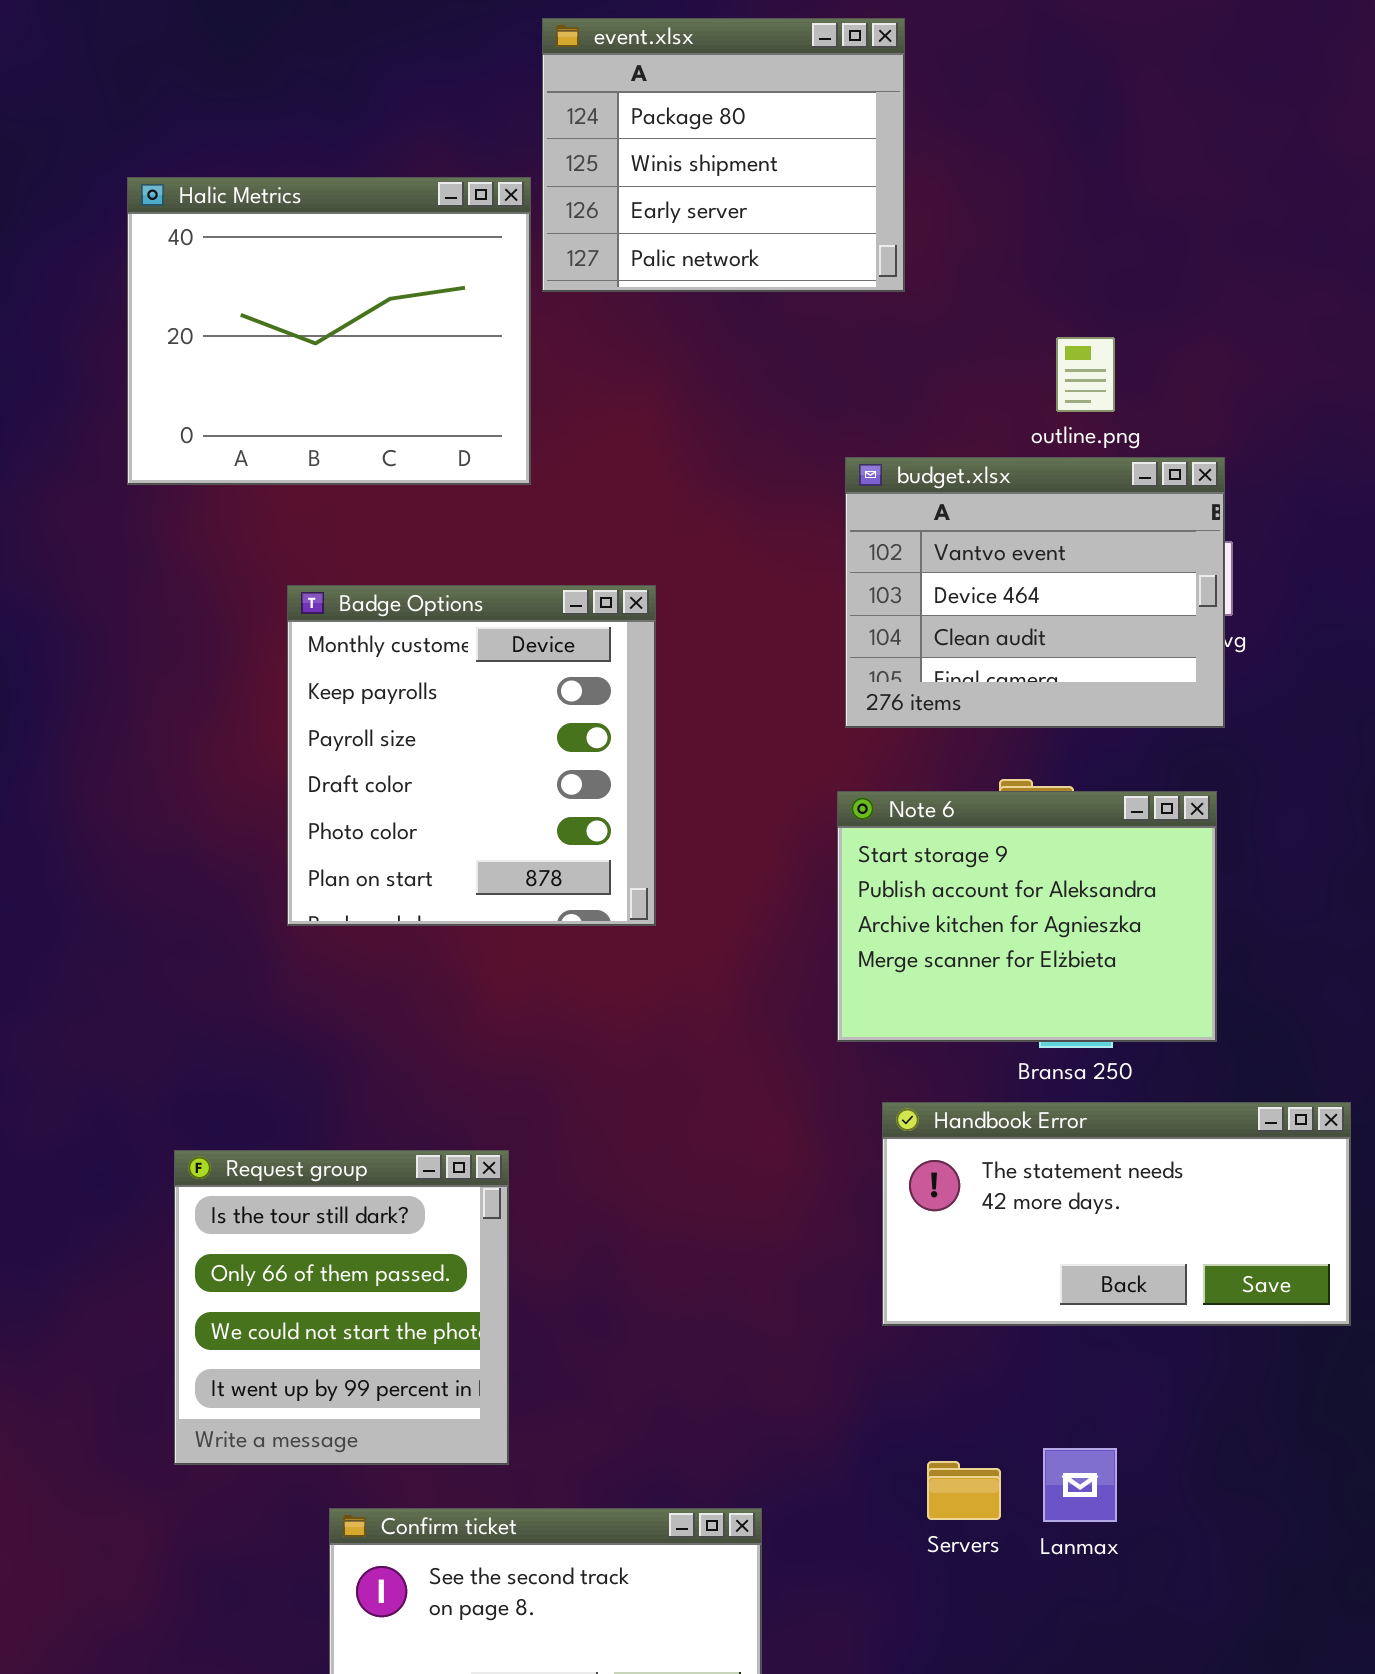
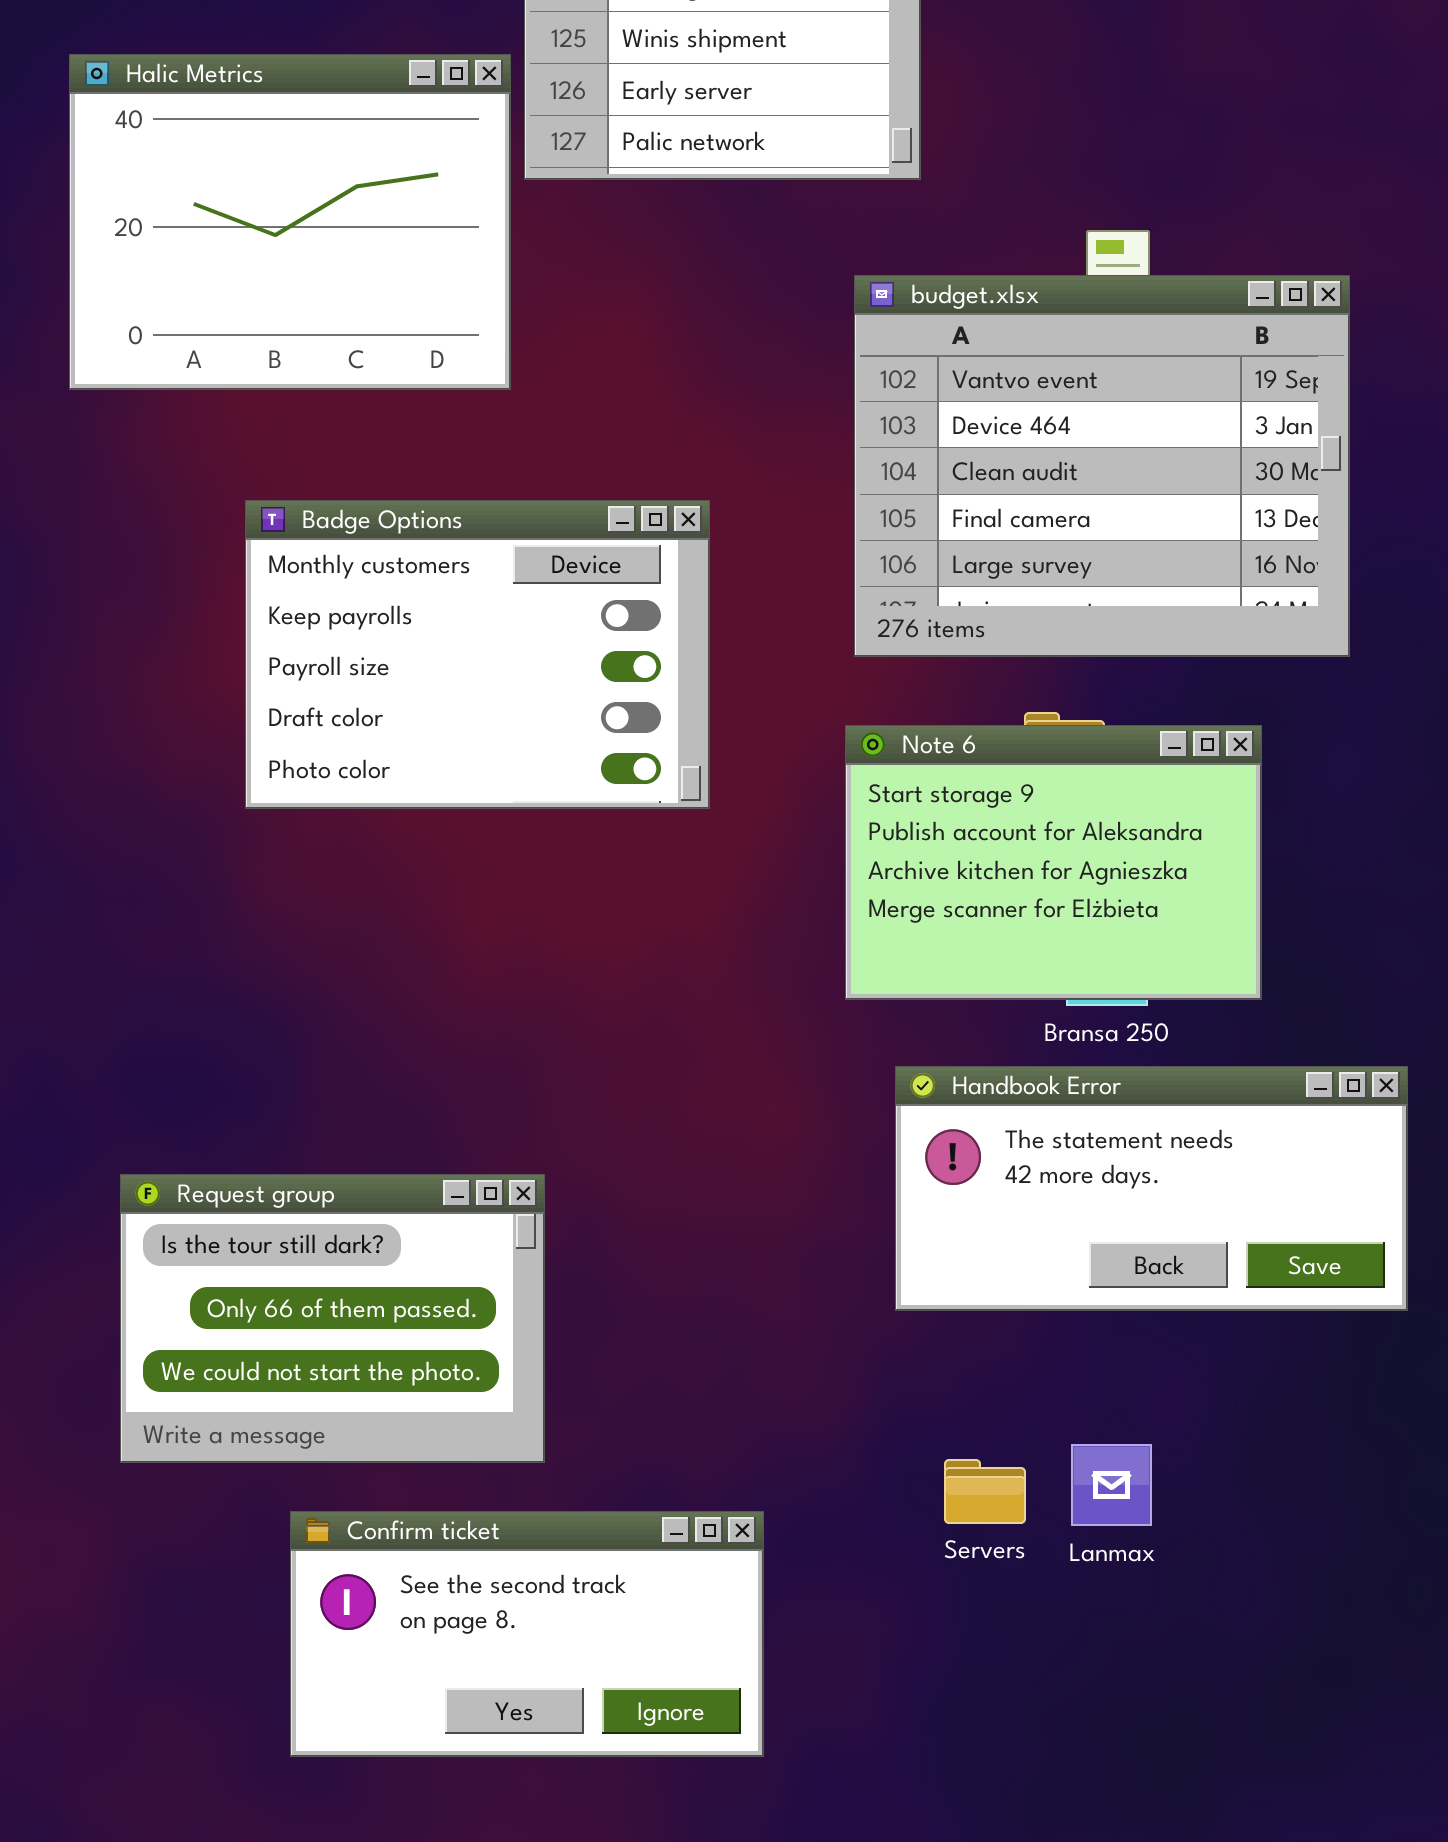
budget.xlsx: [845,457,1225,728] -> [854,275,1350,657], resized
Badge Options: [287,585,656,926] -> [245,500,710,809], resized
Request group: [174,1150,509,1465] -> [120,1174,545,1463], resized

